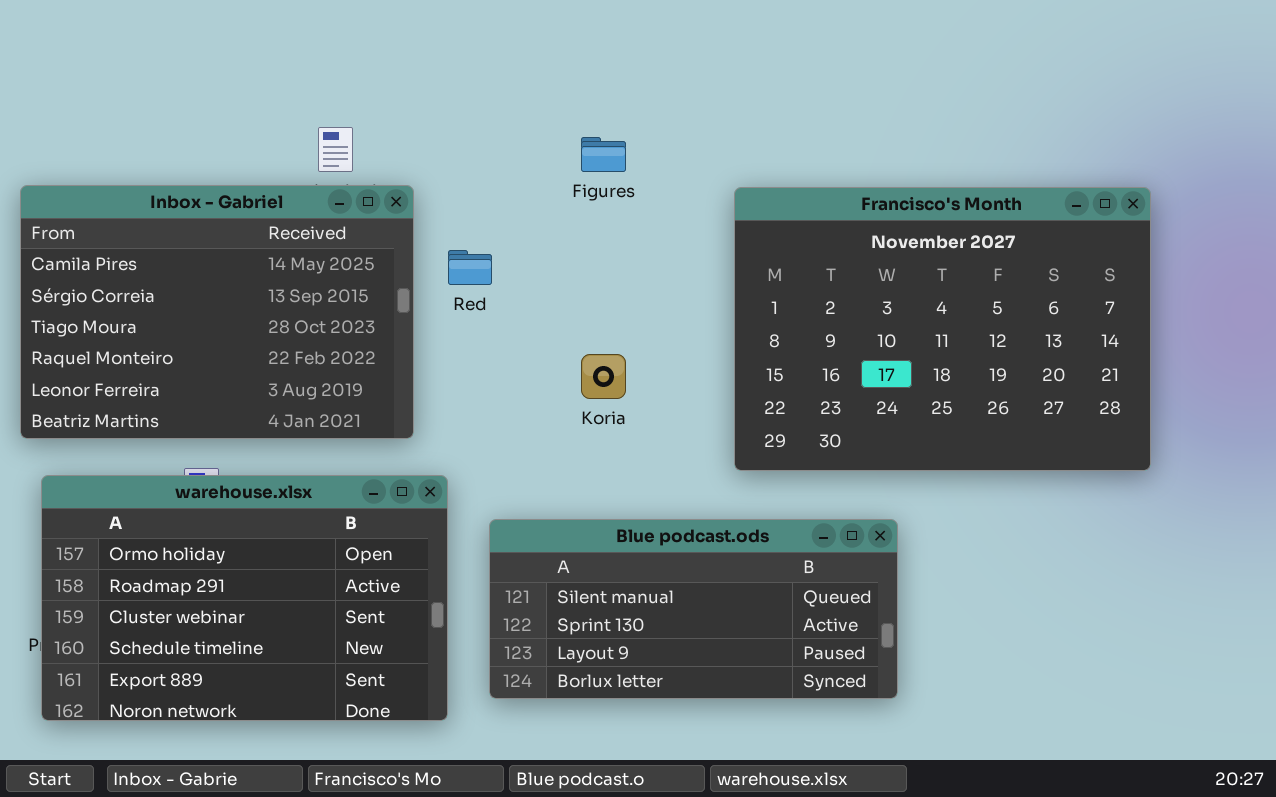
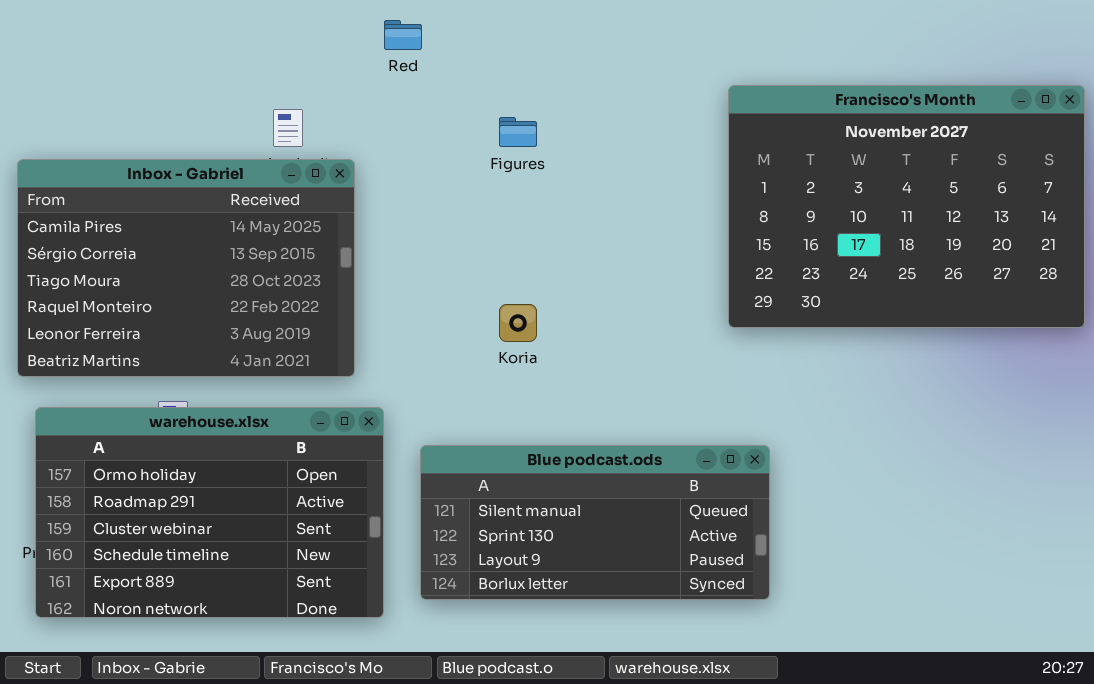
Francisco's Month: [734,187,1151,471] -> [728,85,1085,328], moved
Red: [448,250,492,285] -> [384,20,422,50], moved

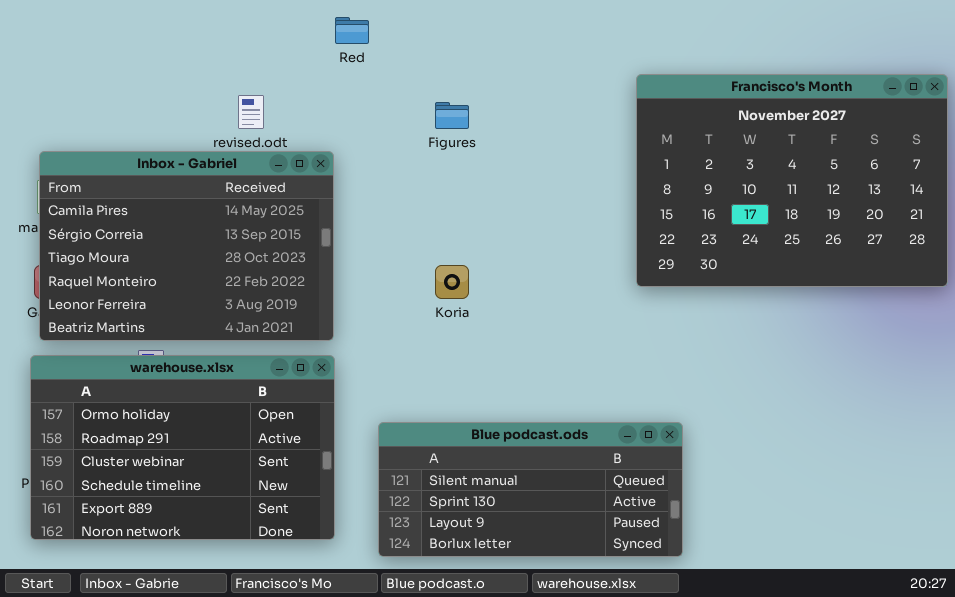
Inbox - Gabriel: [17,159,355,377] -> [39,151,334,341], moved
Blue podcast.ods: [420,445,770,600] -> [378,422,683,557], moved

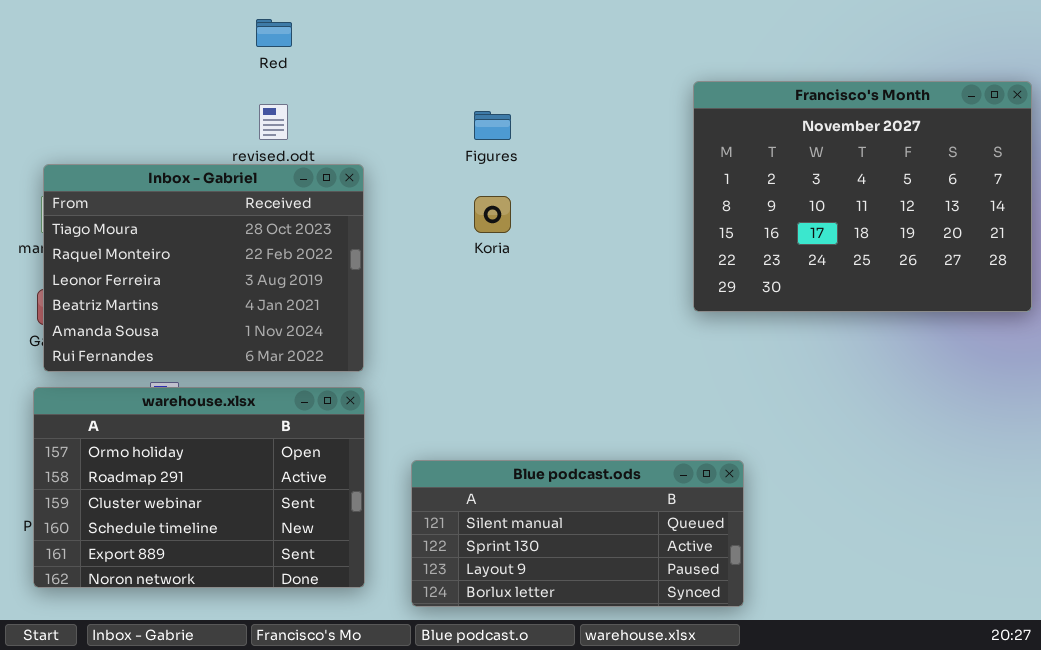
Red: [335,17,369,44] -> [256,19,292,47], moved
Inbox - Gabriel: [39,151,334,341] -> [43,164,364,372], scrolled down 2 rows
Koria: [435,265,469,299] -> [474,196,511,233], moved

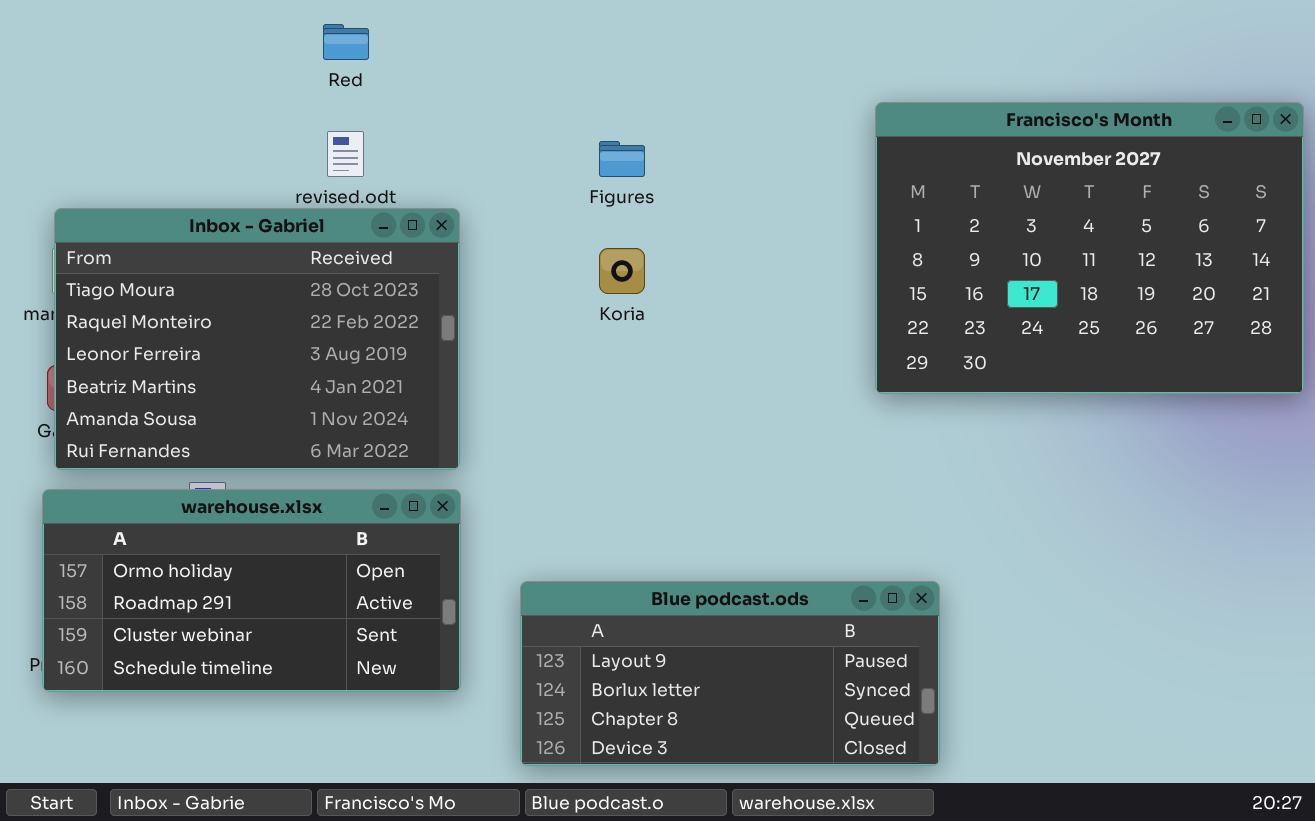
warehouse.xlsx: [33,387,365,588] -> [42,489,461,692], resized
Blue podcast.ods: [411,460,744,607] -> [520,581,940,766], scrolled down 2 rows

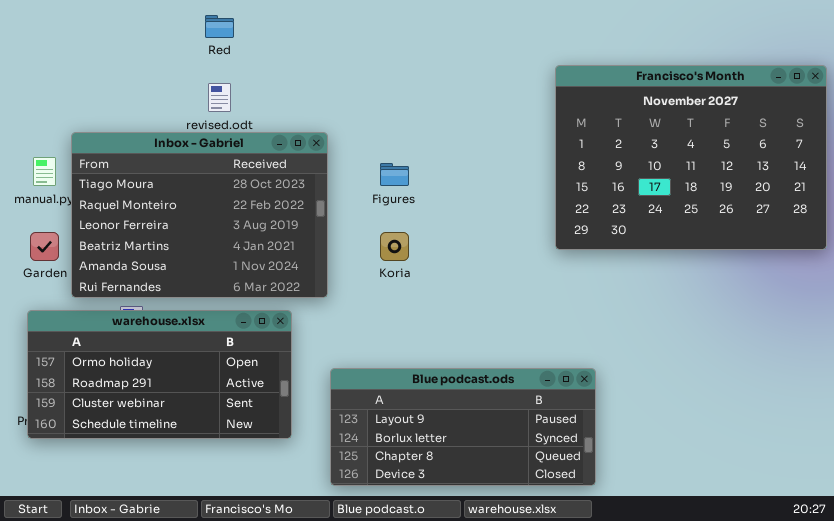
Figures: [599,141,645,177] -> [380,163,409,186], moved
Inbox - Gabriel: [54,208,460,470] -> [71,132,328,298], moved
Koria: [599,248,645,294] -> [380,232,409,261], moved

